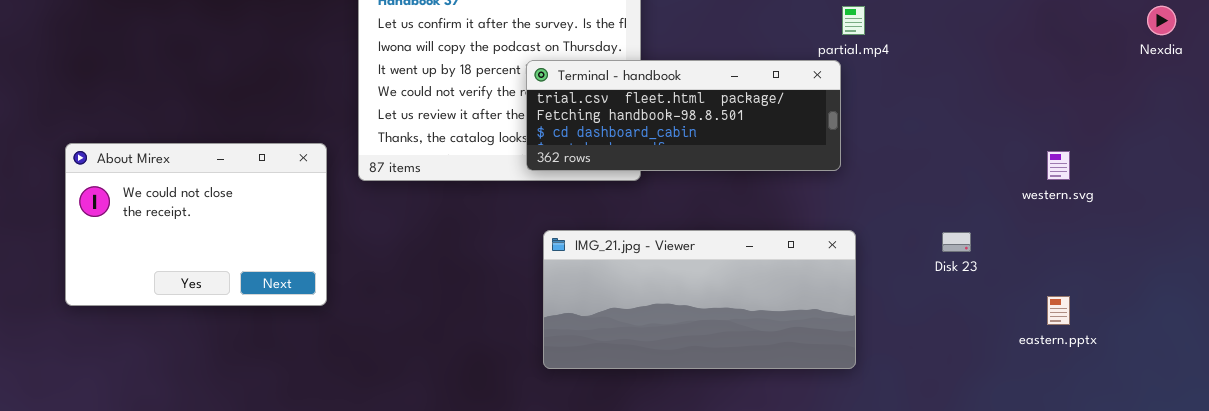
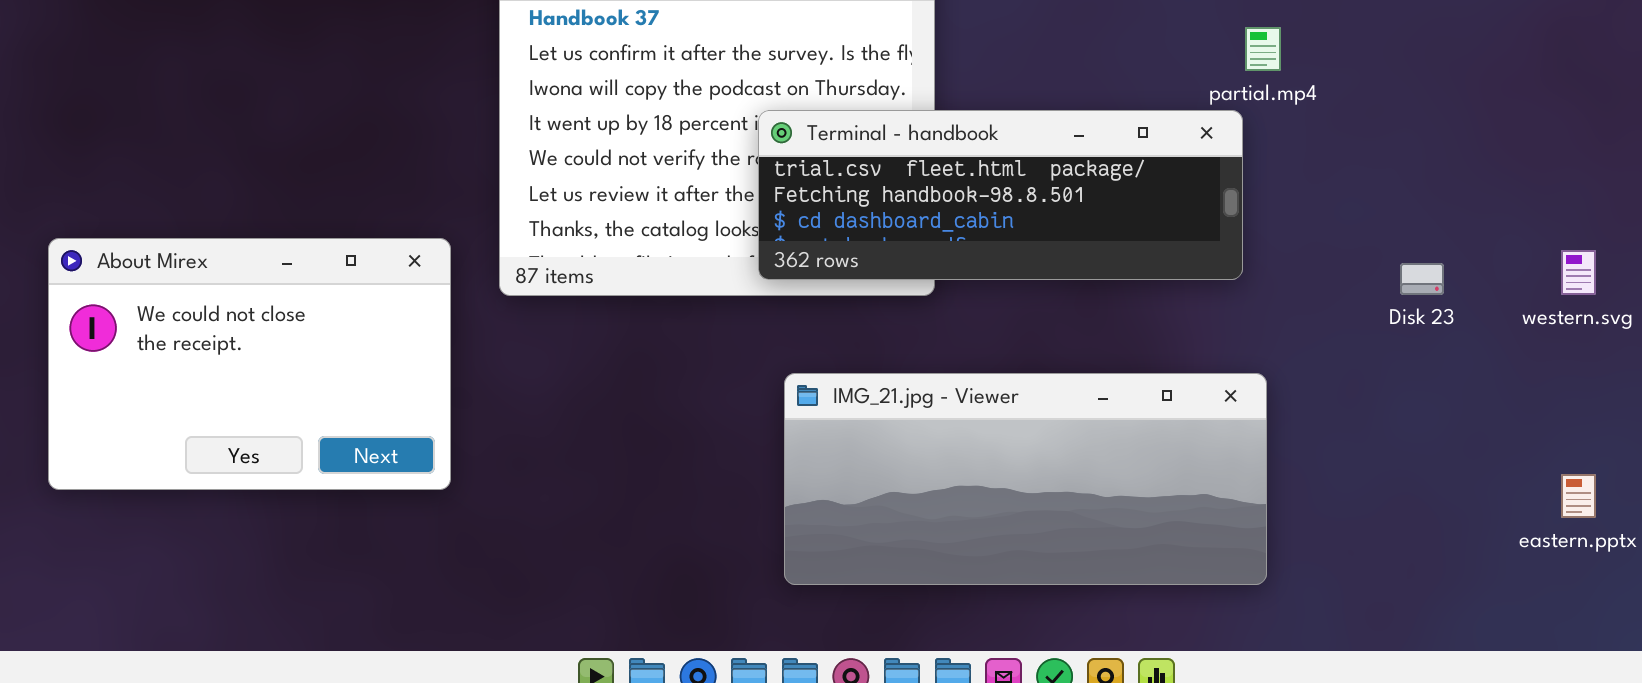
Disk 23: [942,232,971,252] -> [1400,263,1444,295], moved

